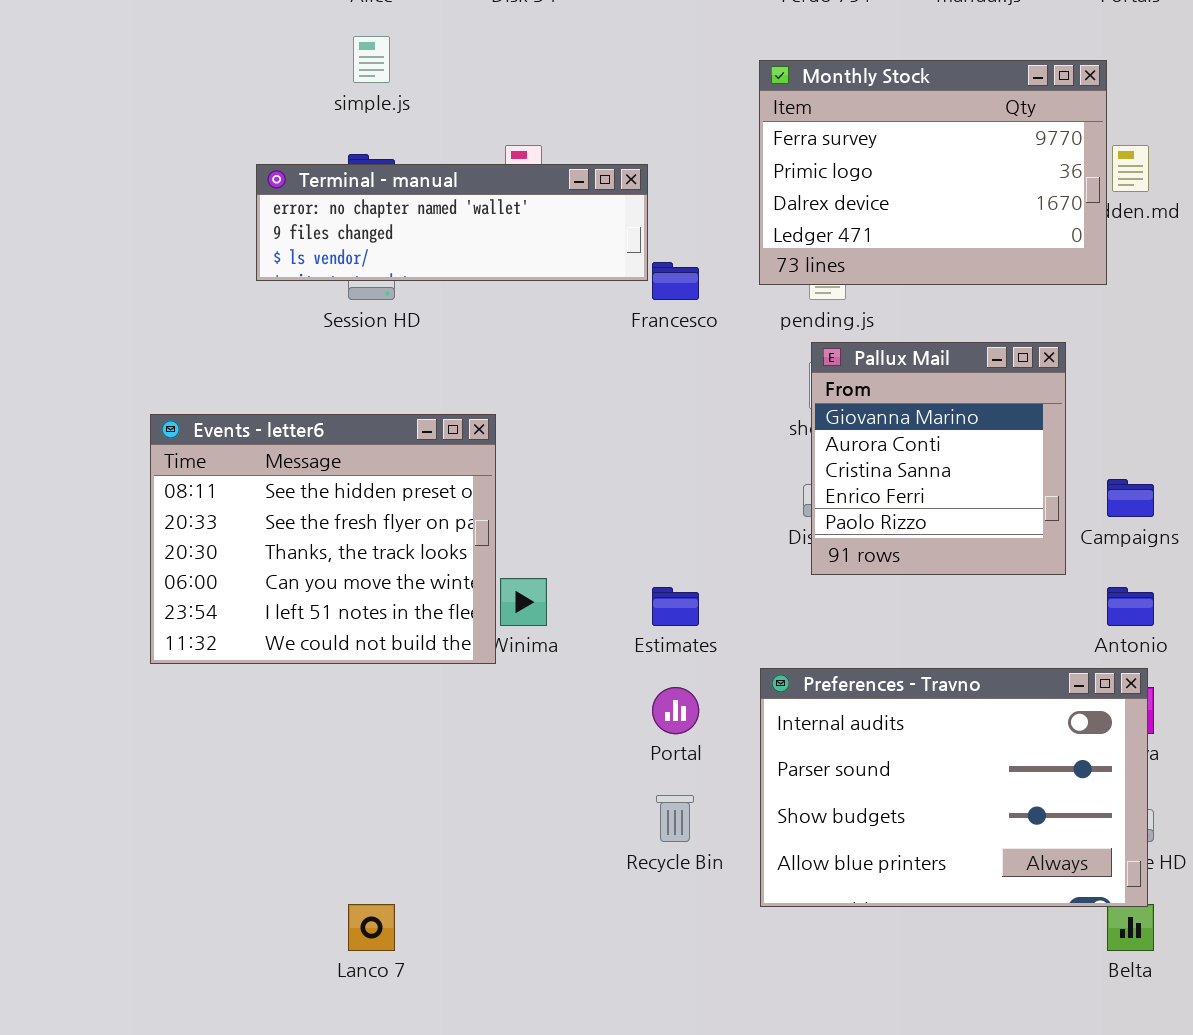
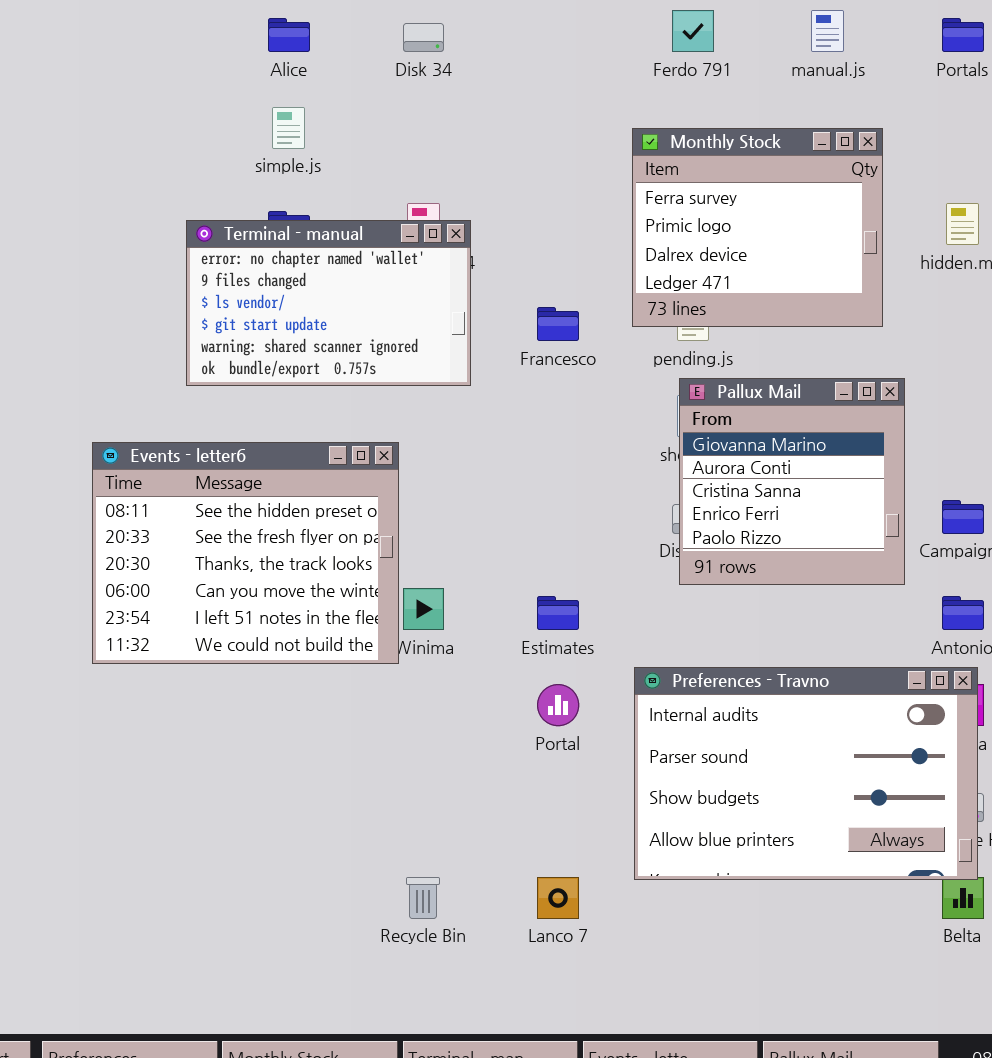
Monthly Stock: [759,60,1107,285] -> [632,128,883,327], resized
Terminal - manual: [256,164,648,281] -> [186,220,471,386], resized
Recycle Bin: [656,795,694,842] -> [406,877,440,919], moved
Lanco 7: [348,904,395,951] -> [537,877,579,919], moved

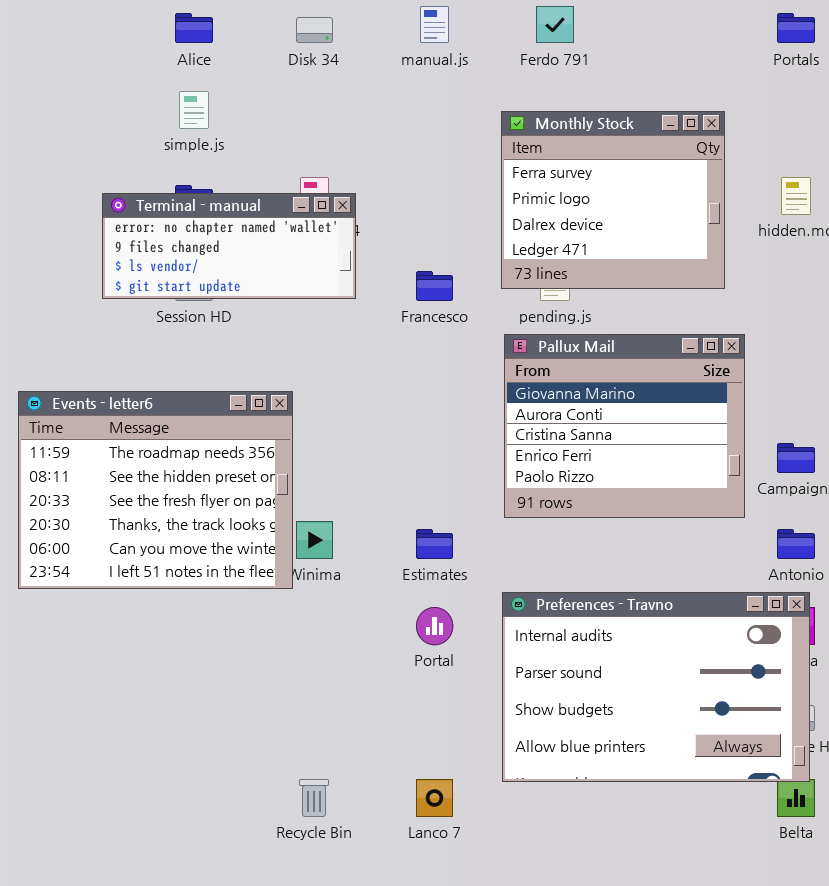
manual.js: [811,10,844,52] -> [420,6,449,43], moved
Terminal - manual: [186,220,471,386] -> [102,193,356,299], resized
Pallux Mail: [679,378,905,585] -> [504,334,745,518], resized
Events - letter6: [92,442,399,664] -> [18,391,293,589], scrolled up 1 row

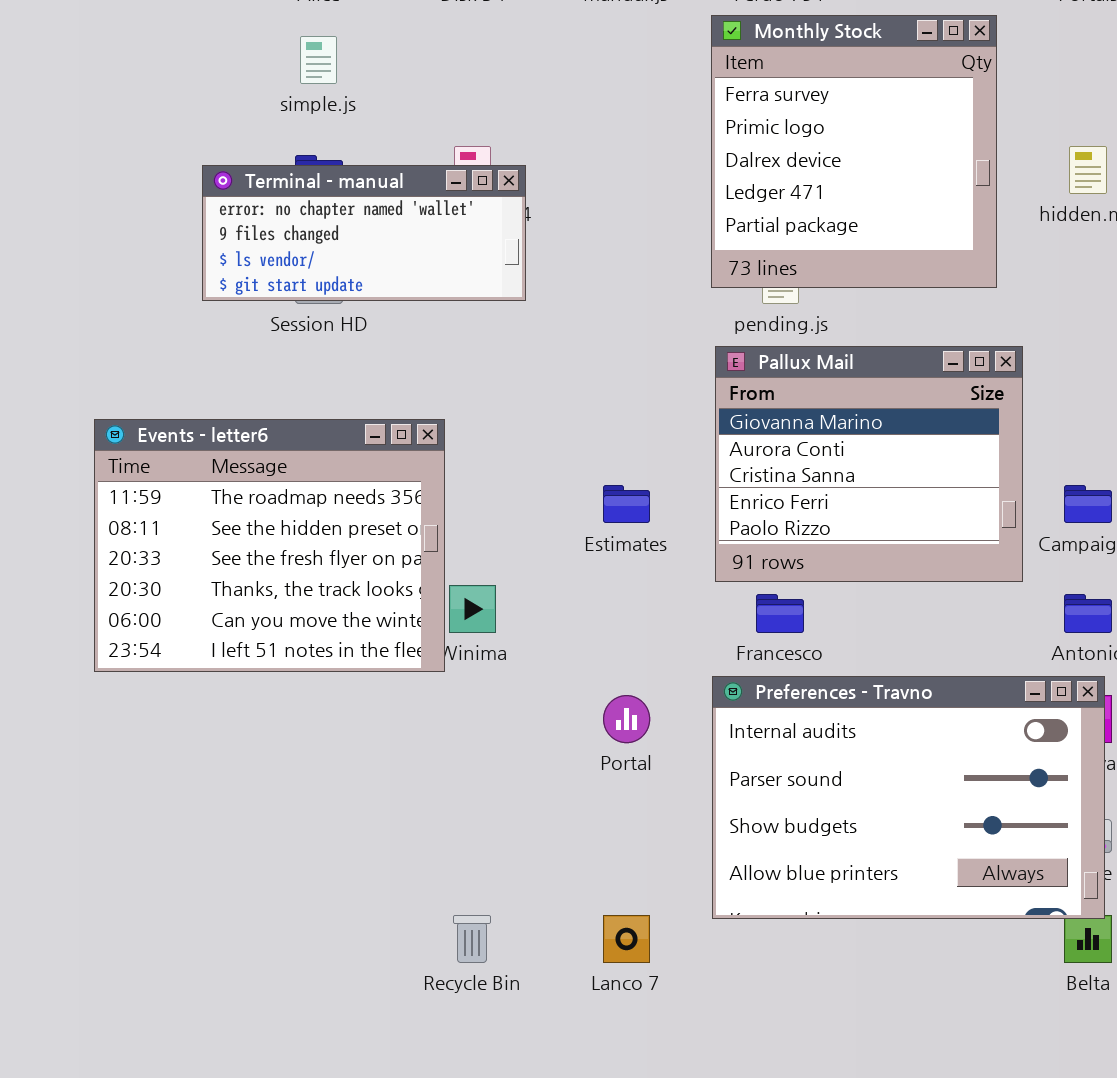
Monthly Stock: [501,111,725,289] -> [711,15,997,288], resized
Francesco: [416,271,453,301] -> [756,594,804,633], moved
Estimates: [416,529,453,559] -> [603,485,650,523], moved

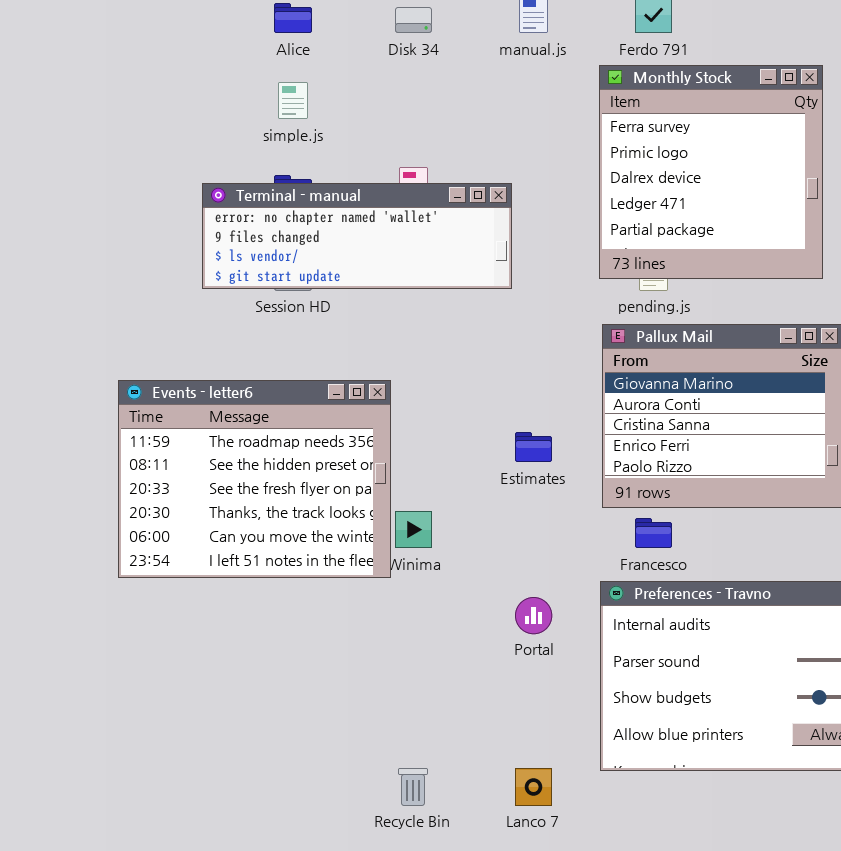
Terminal - manual: [202,165,526,301] -> [202,183,512,289], resized

